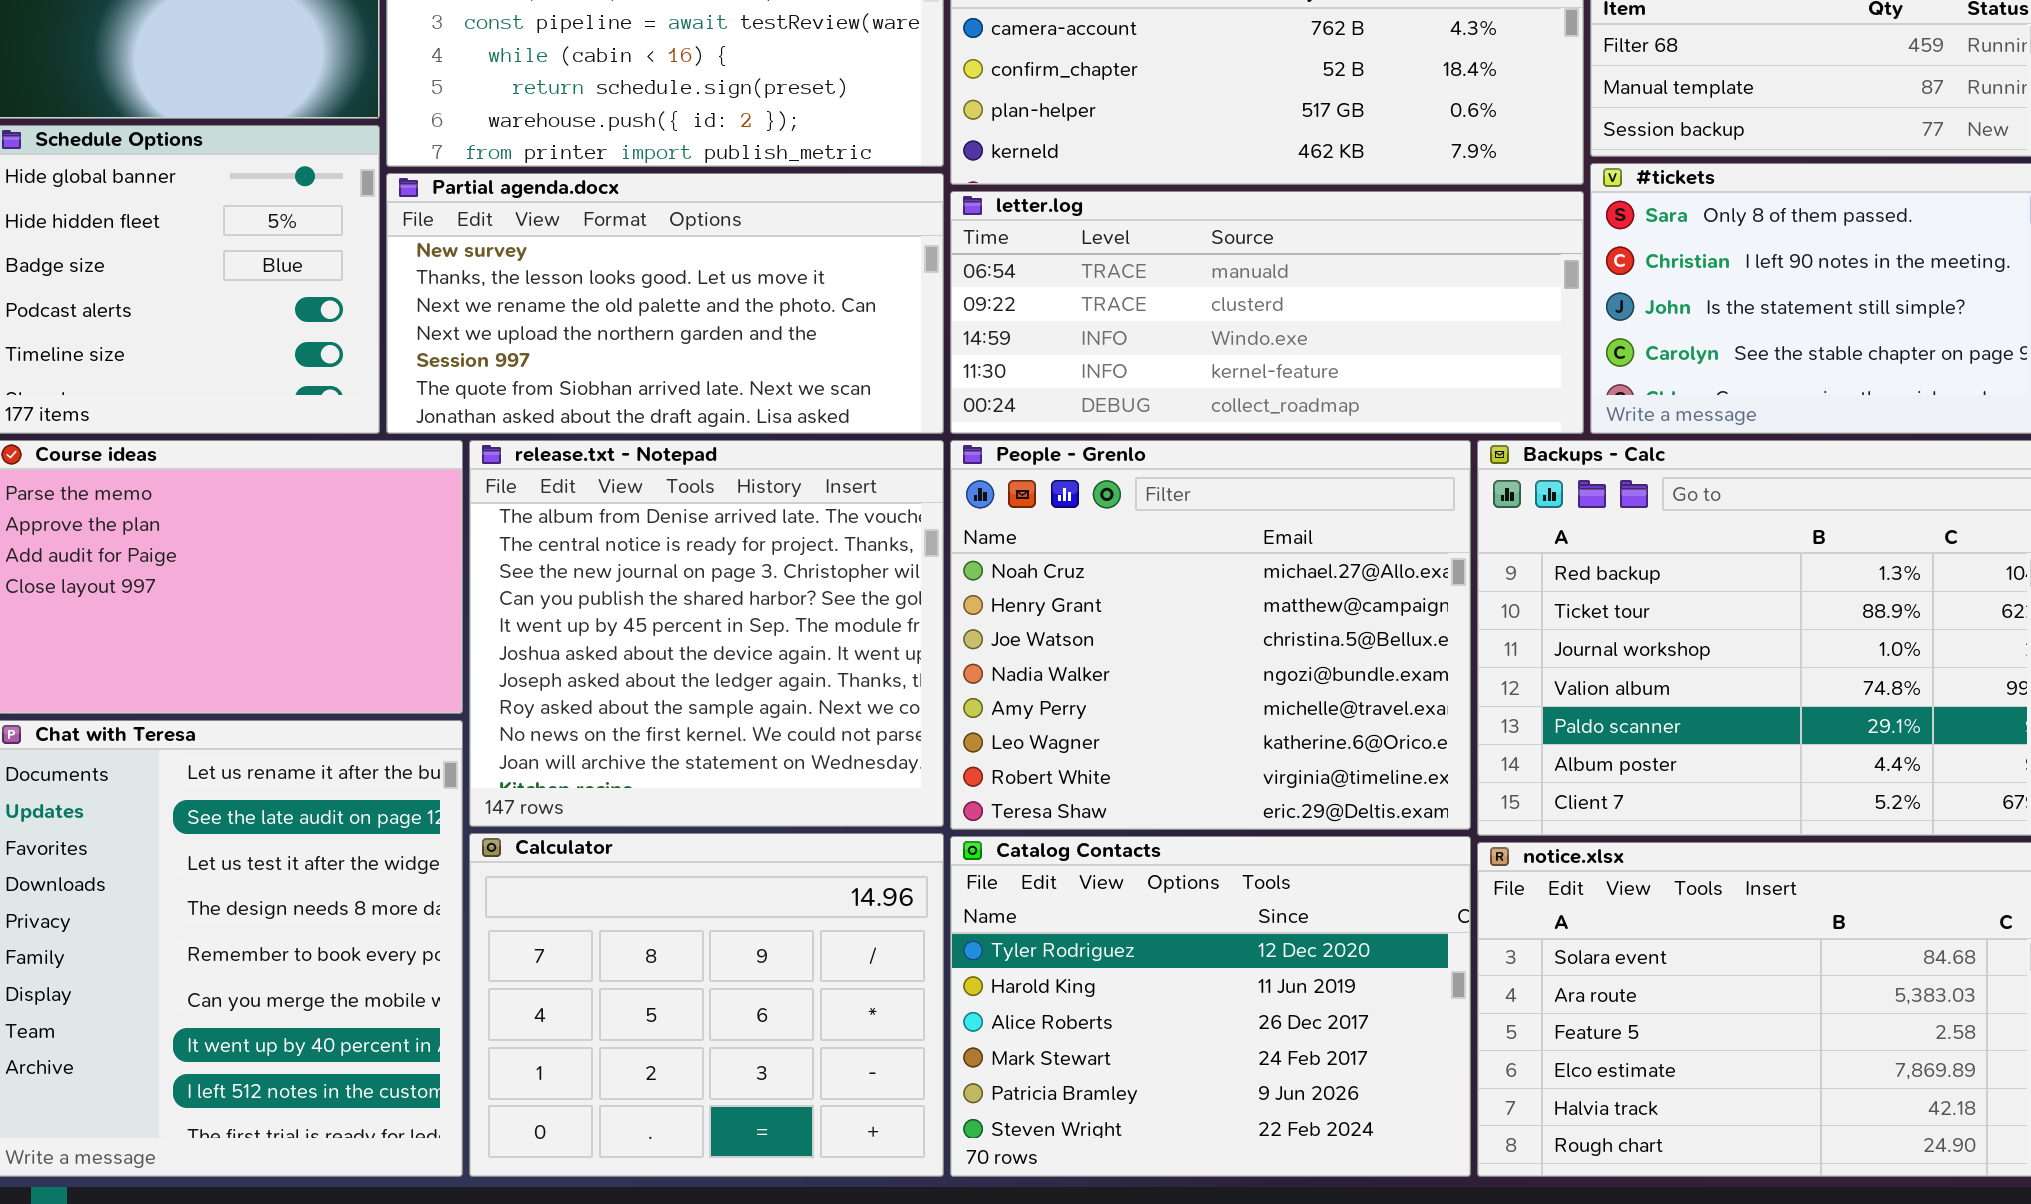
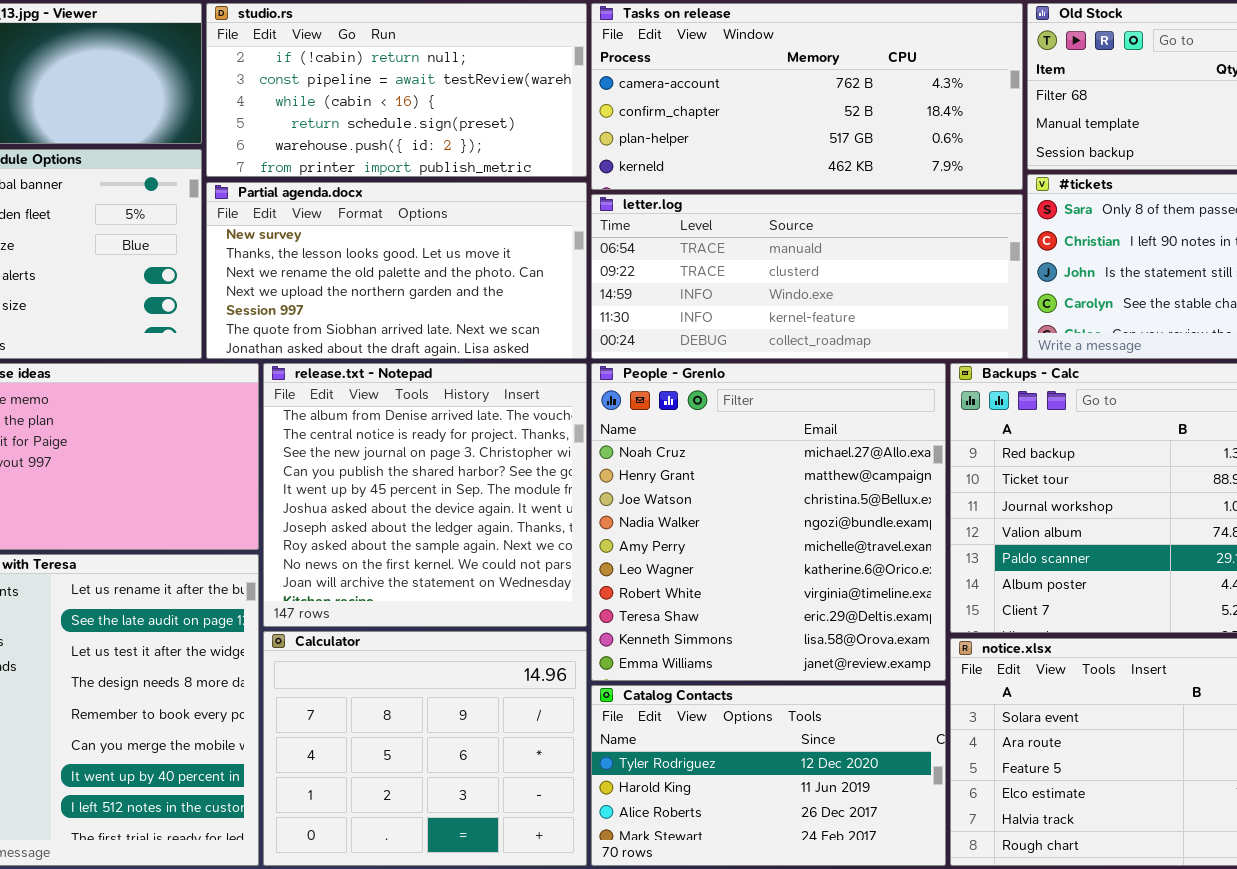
People - Grenlo: [950,440,1471,830] -> [591,363,946,681], resized
Catalog Contacts: [950,836,1471,1177] -> [591,685,946,866], resized

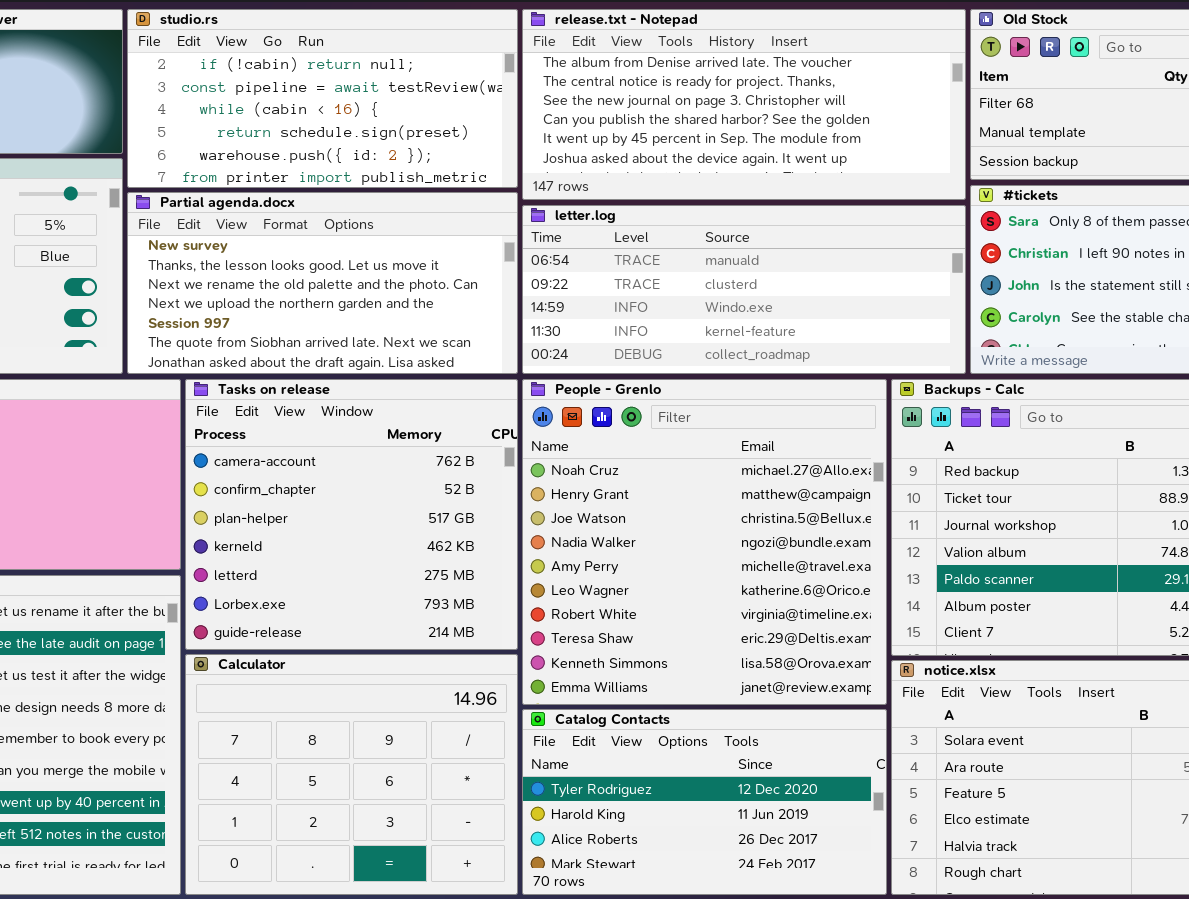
Tasks on release: [591,3,1023,190] -> [185,379,518,650], moved, resized
release.txt - Notepad: [263,363,587,627] -> [522,9,966,200], moved, resized

